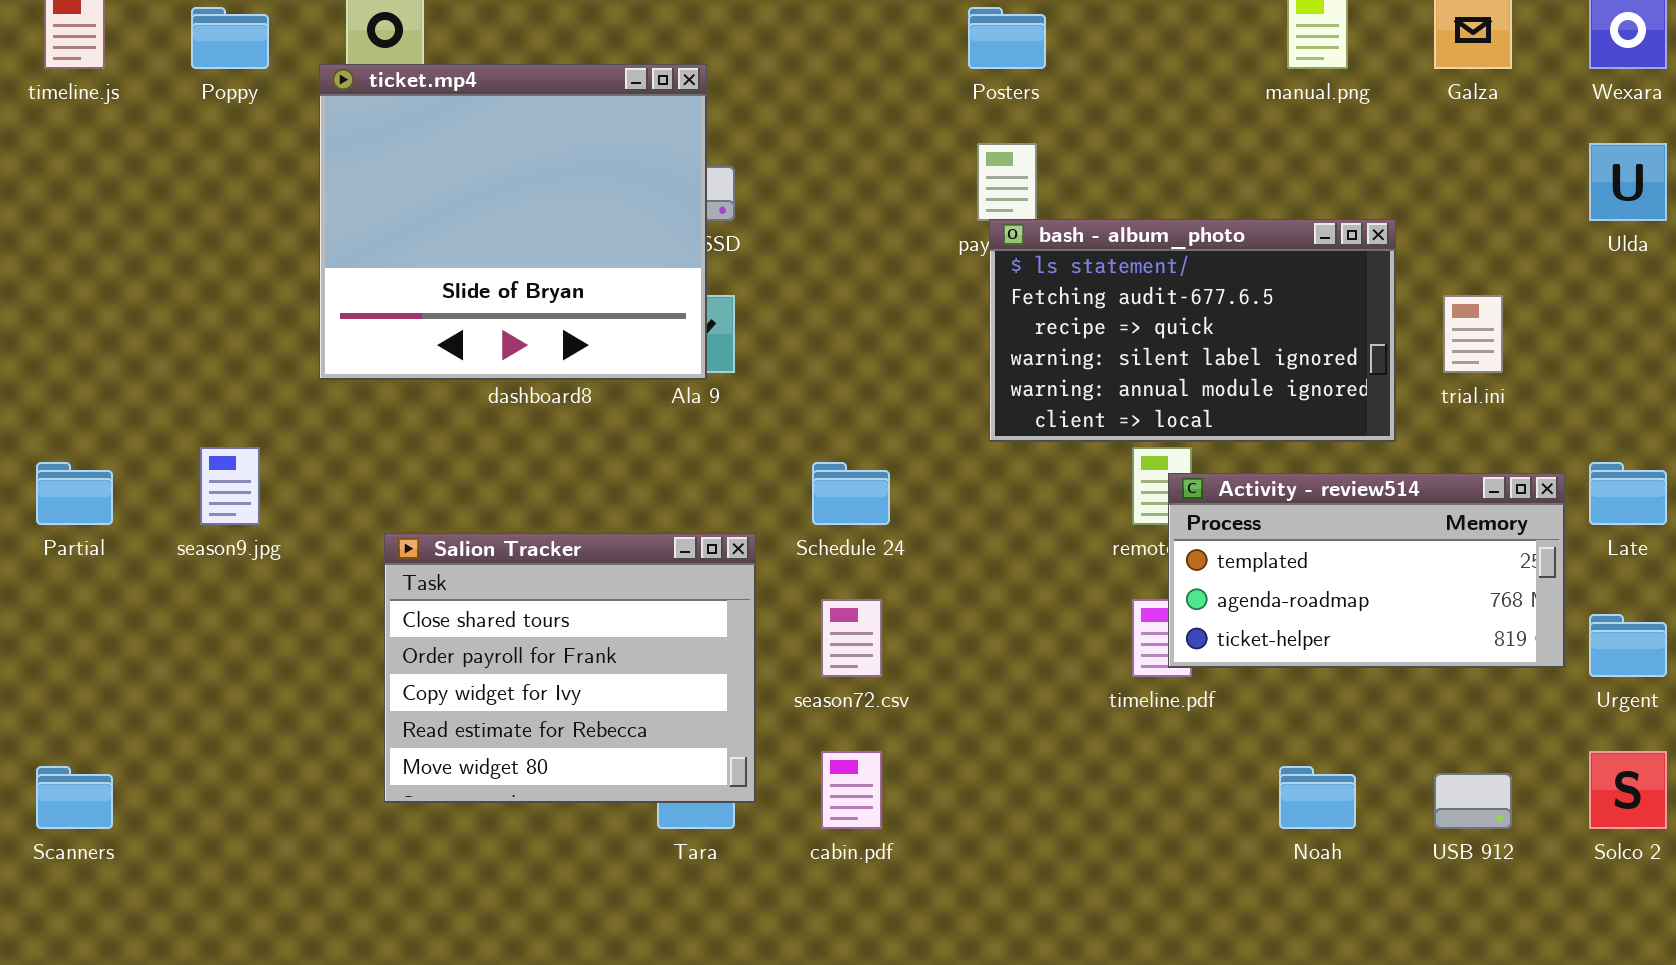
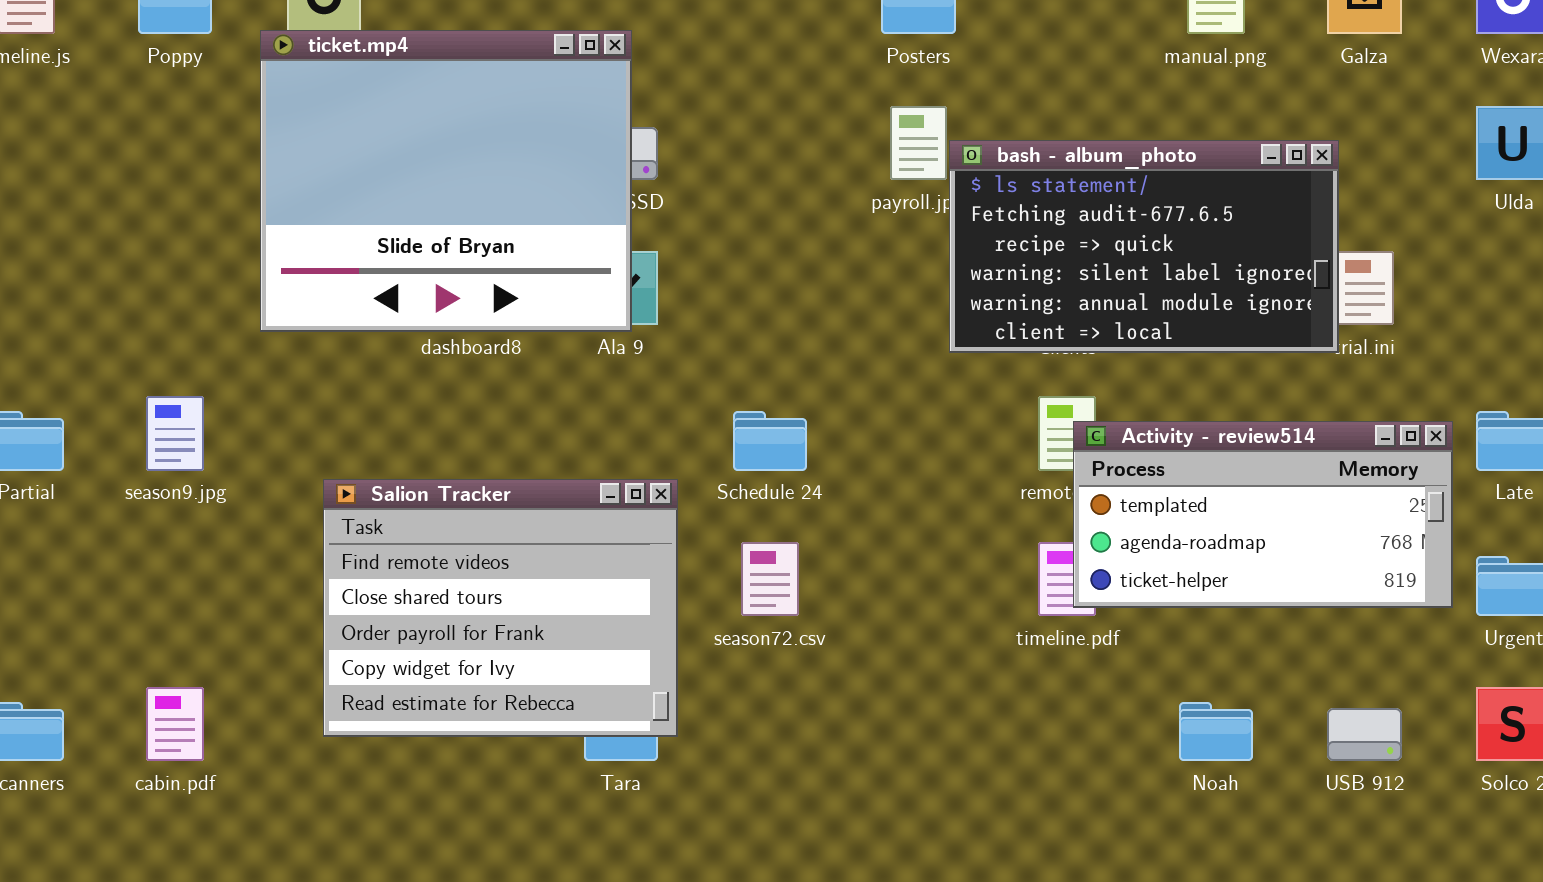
bash - album_photo: [989,219,1396,442] -> [949,140,1339,353], moved
Salion Tracker: [384,533,756,803] -> [323,479,678,737], scrolled up 1 row
cabin.pdf: [821,751,882,829] -> [146,687,204,761], moved

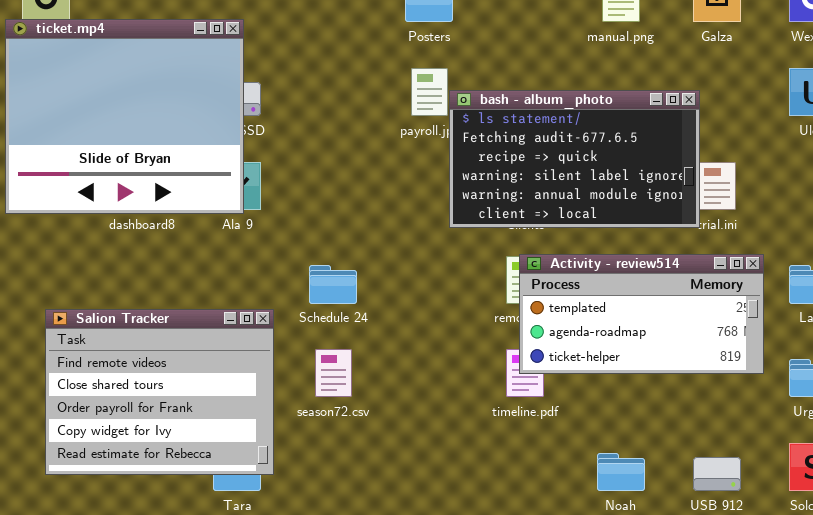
Activity - review514: [1073,421,1453,608] -> [519,254,764,374], moved

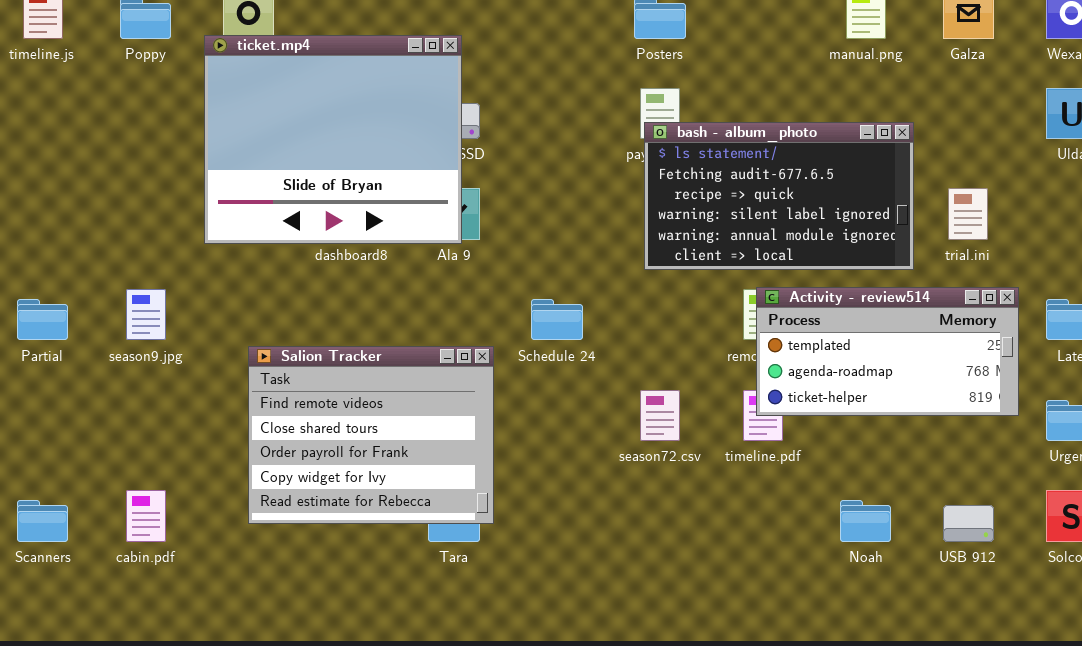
bash - album_photo: [449,90,700,228] -> [644,122,914,270], moved
season72.csv: [315,349,352,397] -> [640,390,680,441], moved

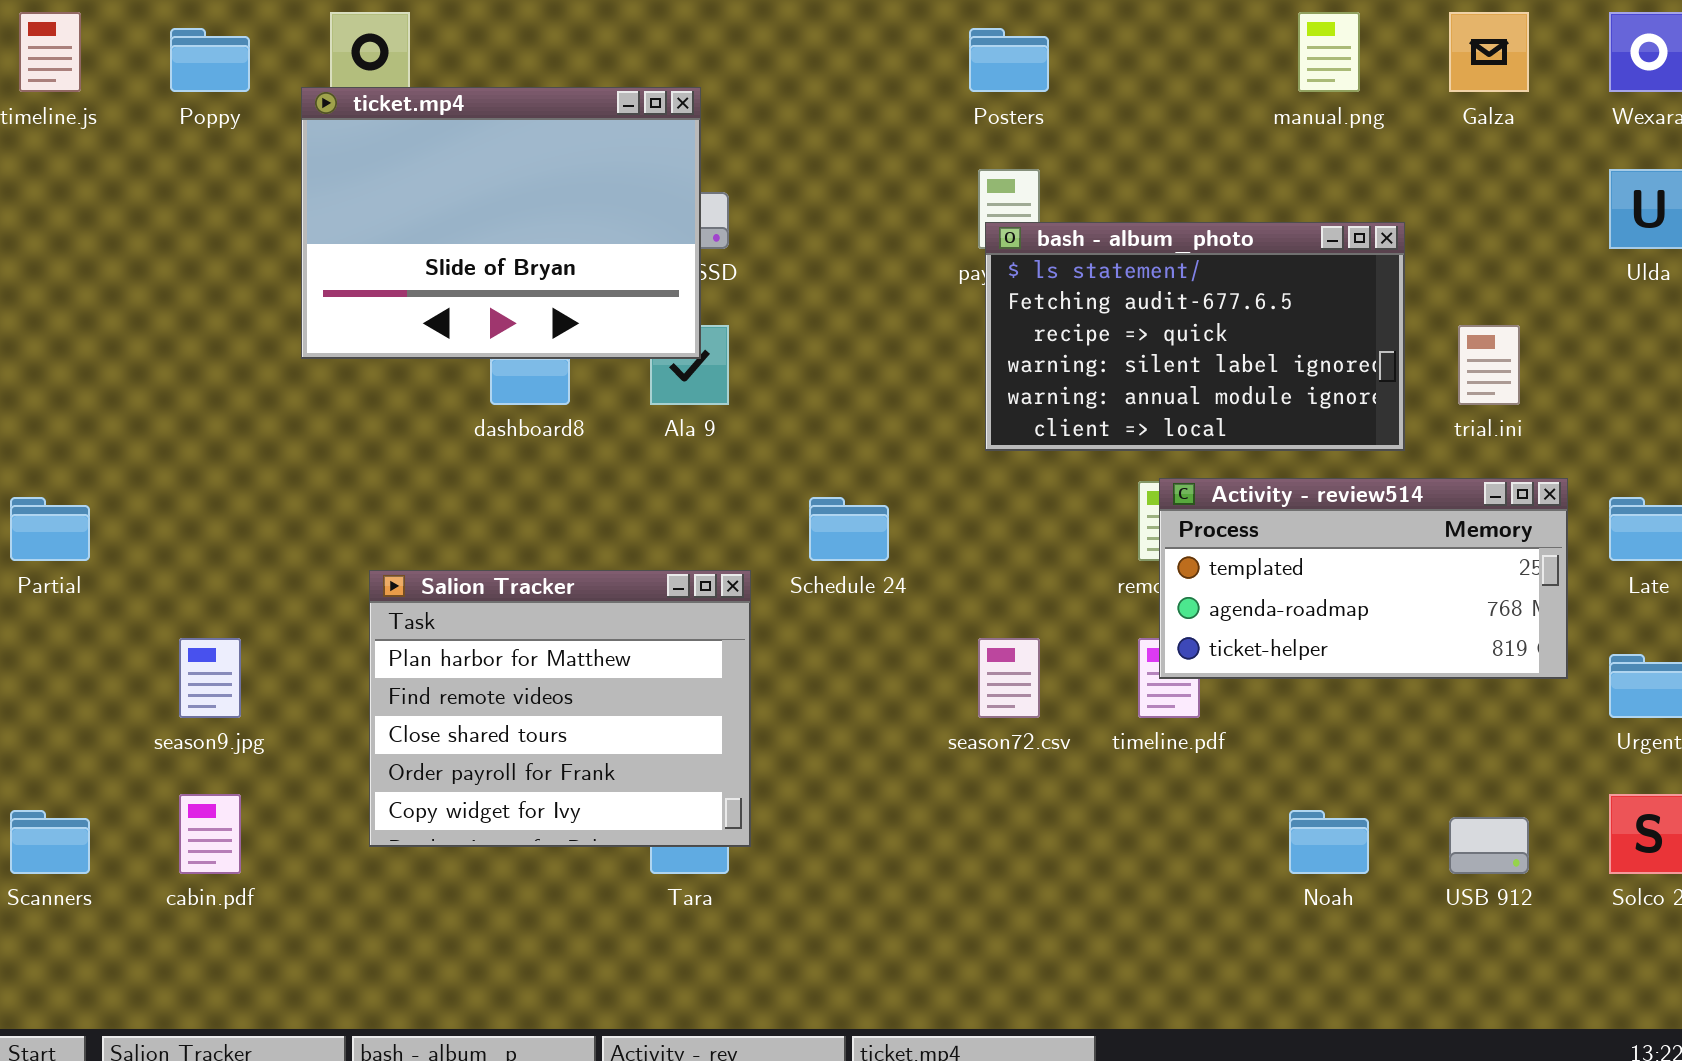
ticket.mp4: [204,35,462,244] -> [301,87,701,359], resized
season9.jpg: [126,289,166,340] -> [179,638,241,718], moved
Salion Tracker: [248,346,494,524] -> [369,570,751,847], scrolled up 1 row

